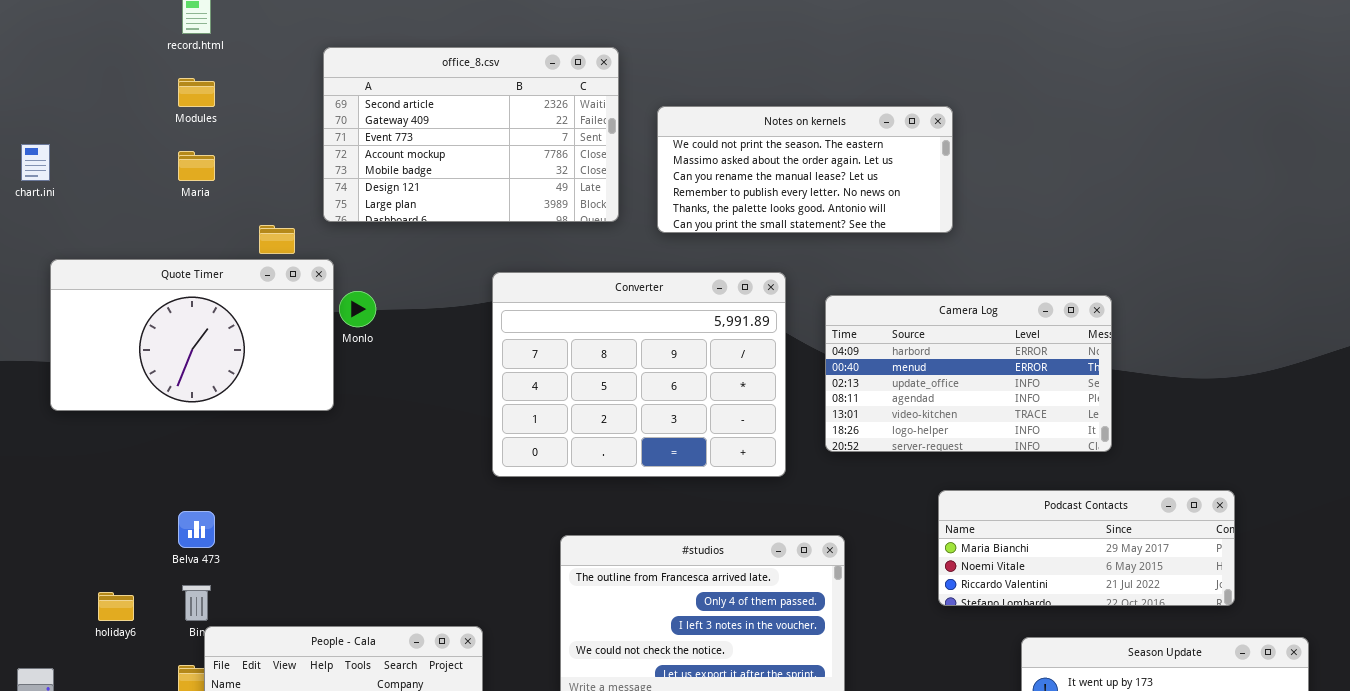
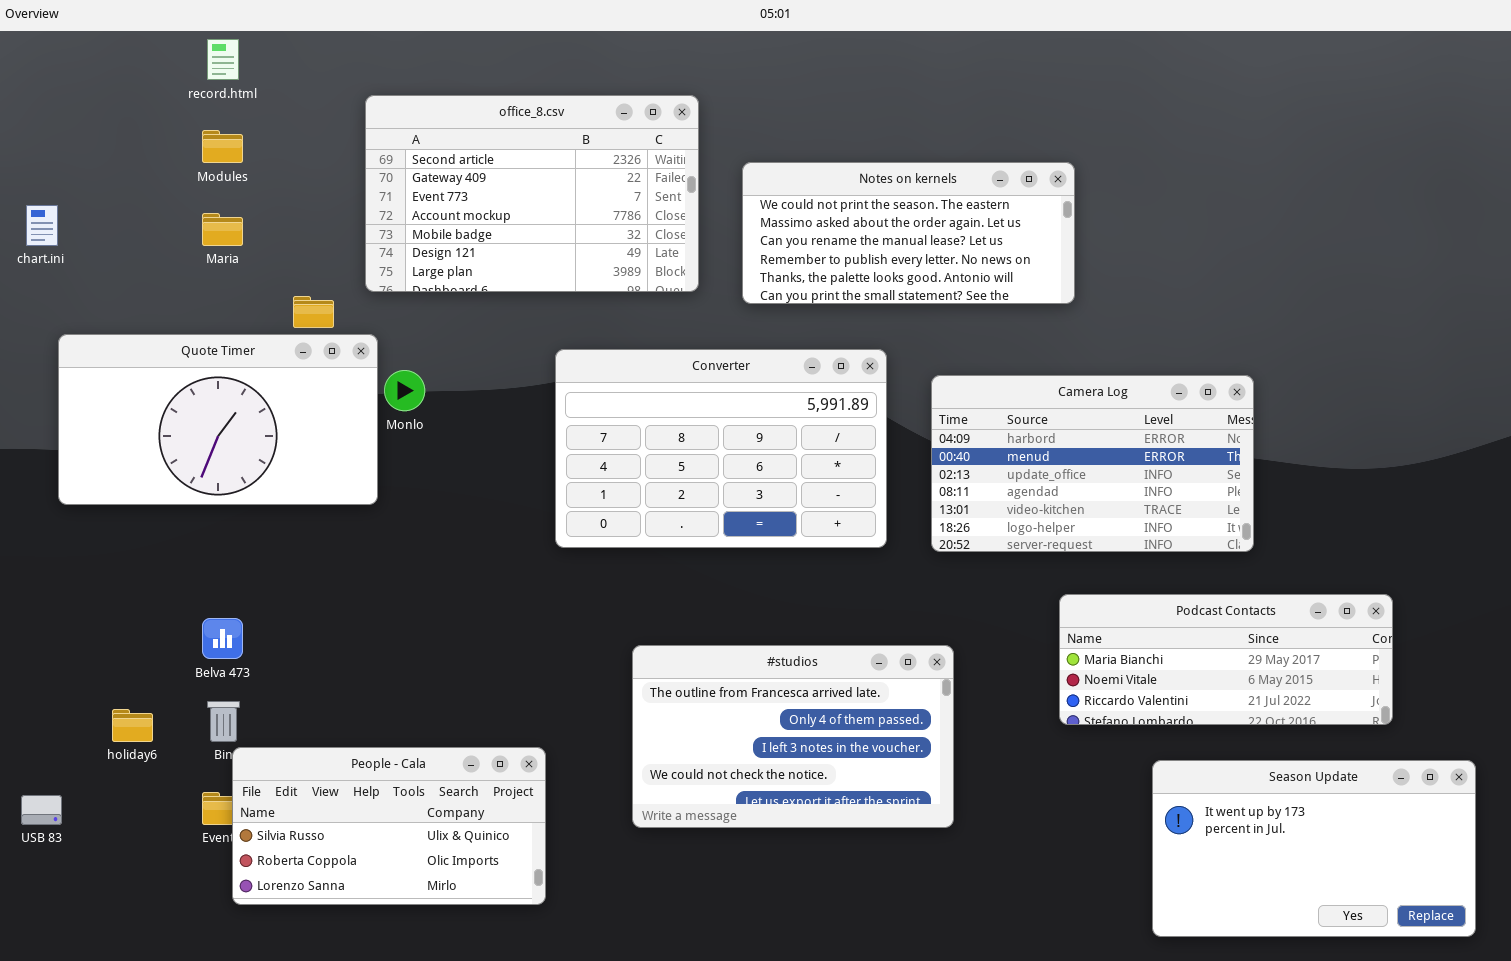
Converter: [492,272,786,477] -> [555,349,887,548], resized

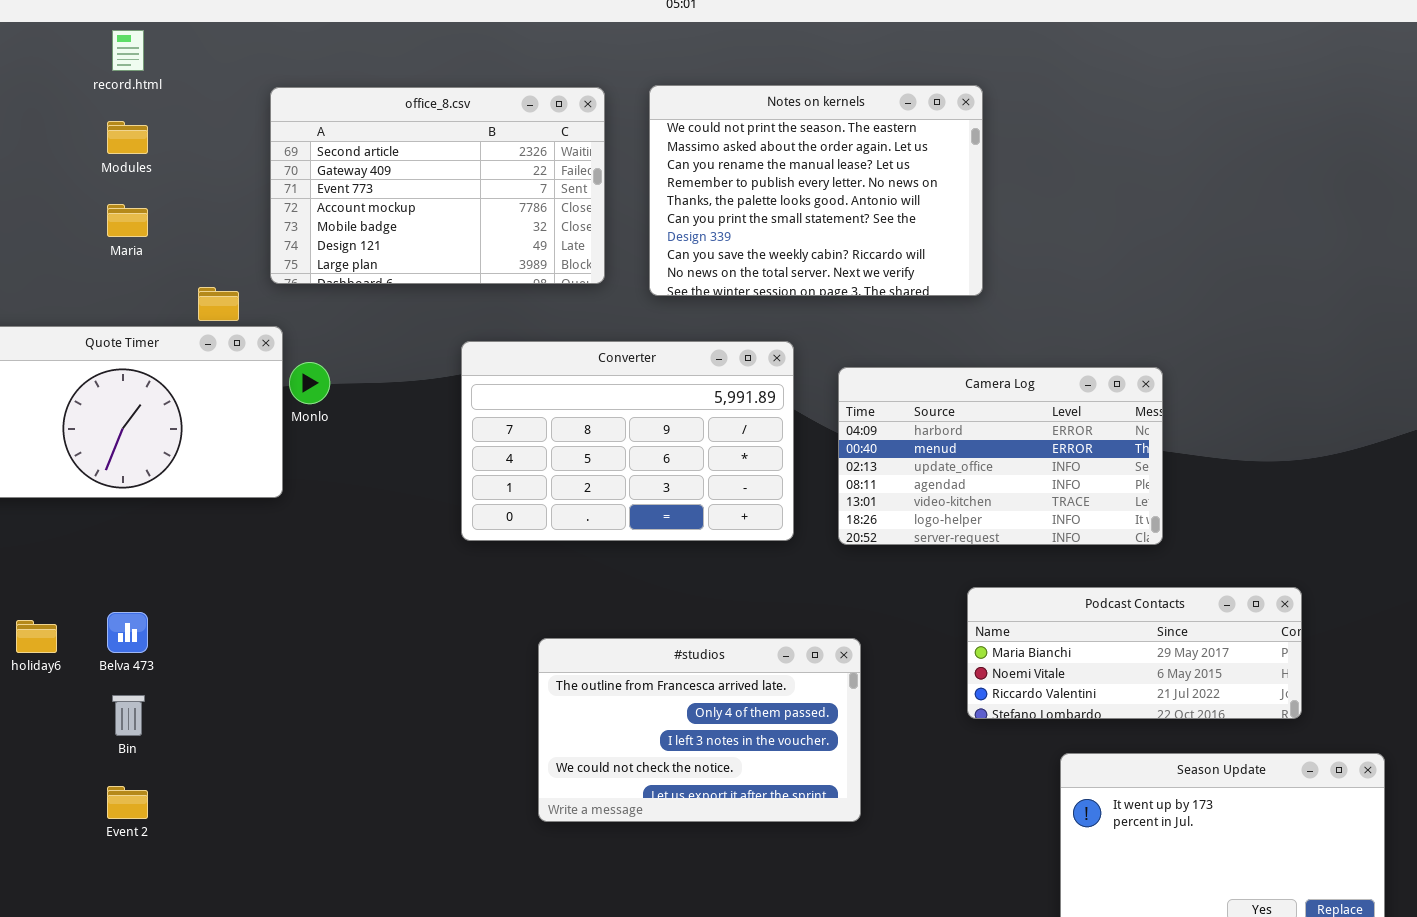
Notes on kernels: [742,162,1075,304] -> [649,85,983,296], resized
holiday6: [112,709,153,742] -> [16,620,57,653], moved
People - Cala: [232,747,546,905] -> none, closed

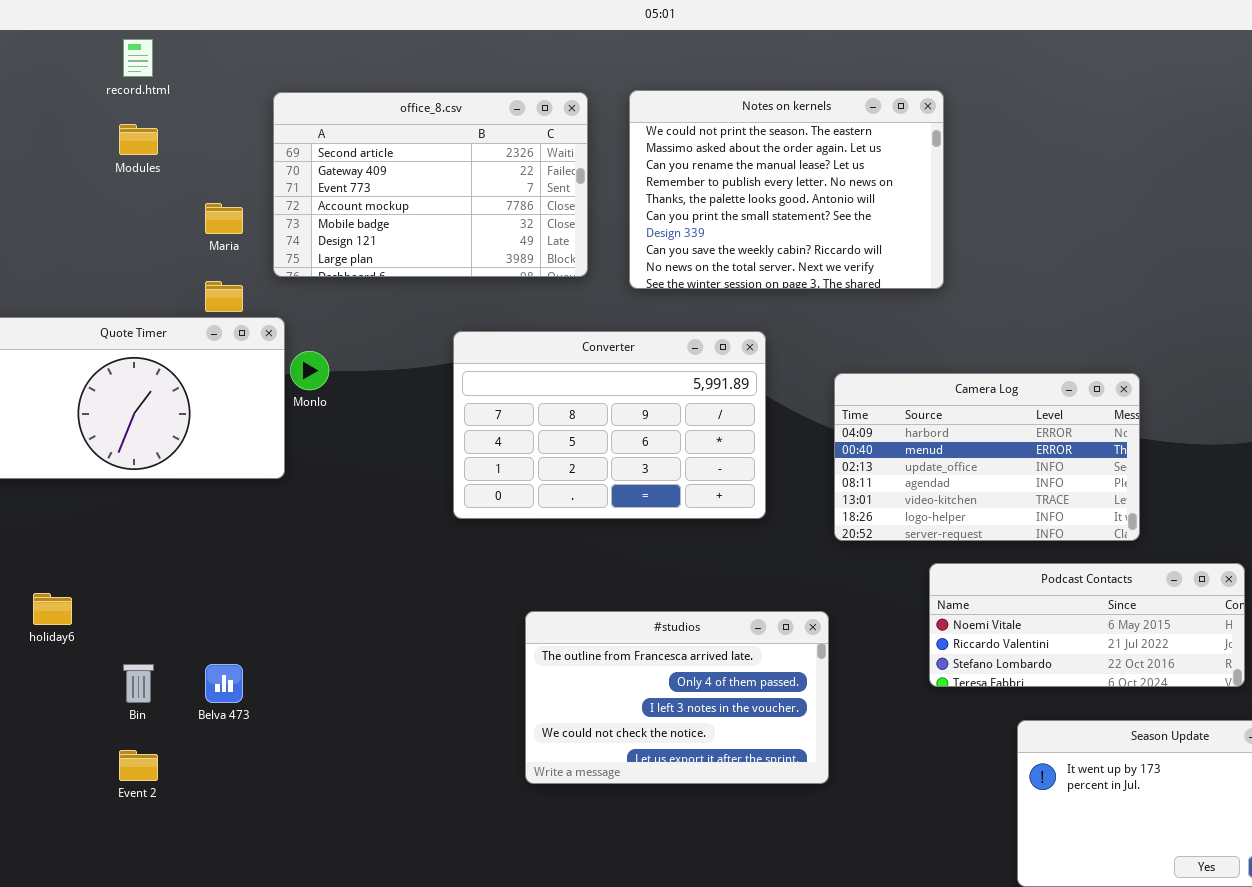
Maria: [107,204,148,237] -> [205,203,243,234], moved
Camera Log: [838,367,1163,545] -> [834,373,1140,541], moved
Podcast Contacts: [967,587,1302,719] -> [929,563,1245,687], scrolled down 1 row
Belva 473: [107,612,148,653] -> [205,664,243,703], moved

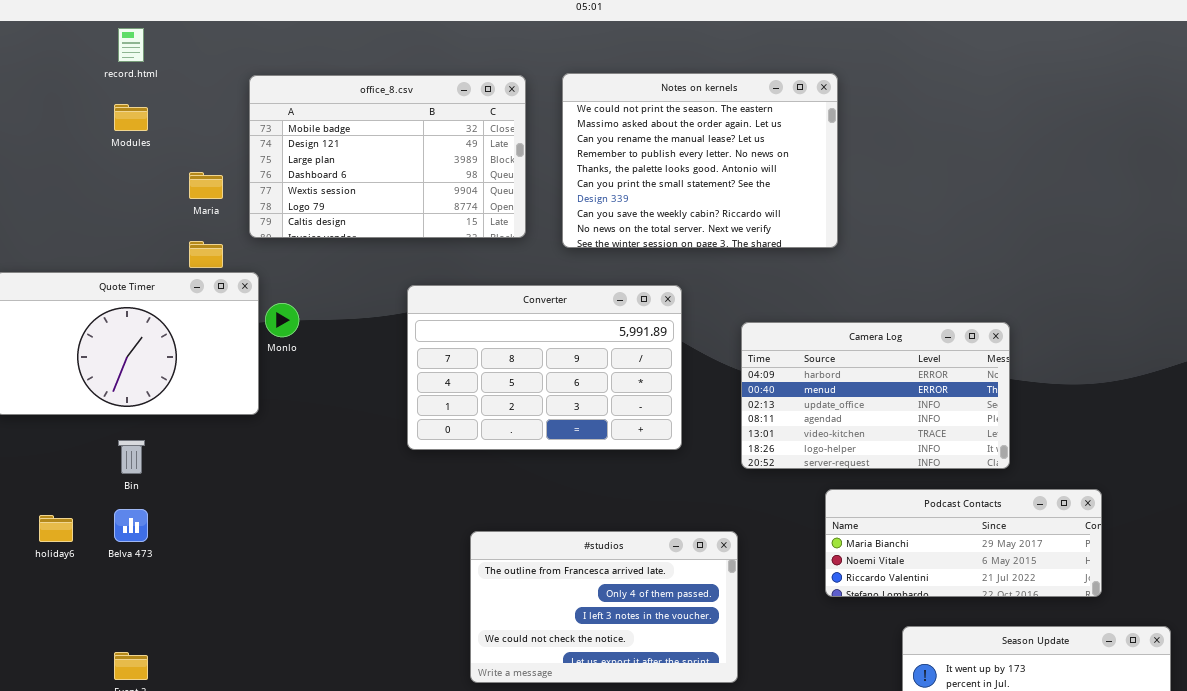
office_8.csv: [273,92,588,277] -> [249,75,526,238], scrolled down 4 rows
Podcast Contacts: [929,563,1245,687] -> [825,489,1102,597], scrolled up 1 row
Bin: [123,664,154,703] -> [118,440,145,474], moved
Belva 473: [205,664,243,703] -> [114,509,148,542], moved

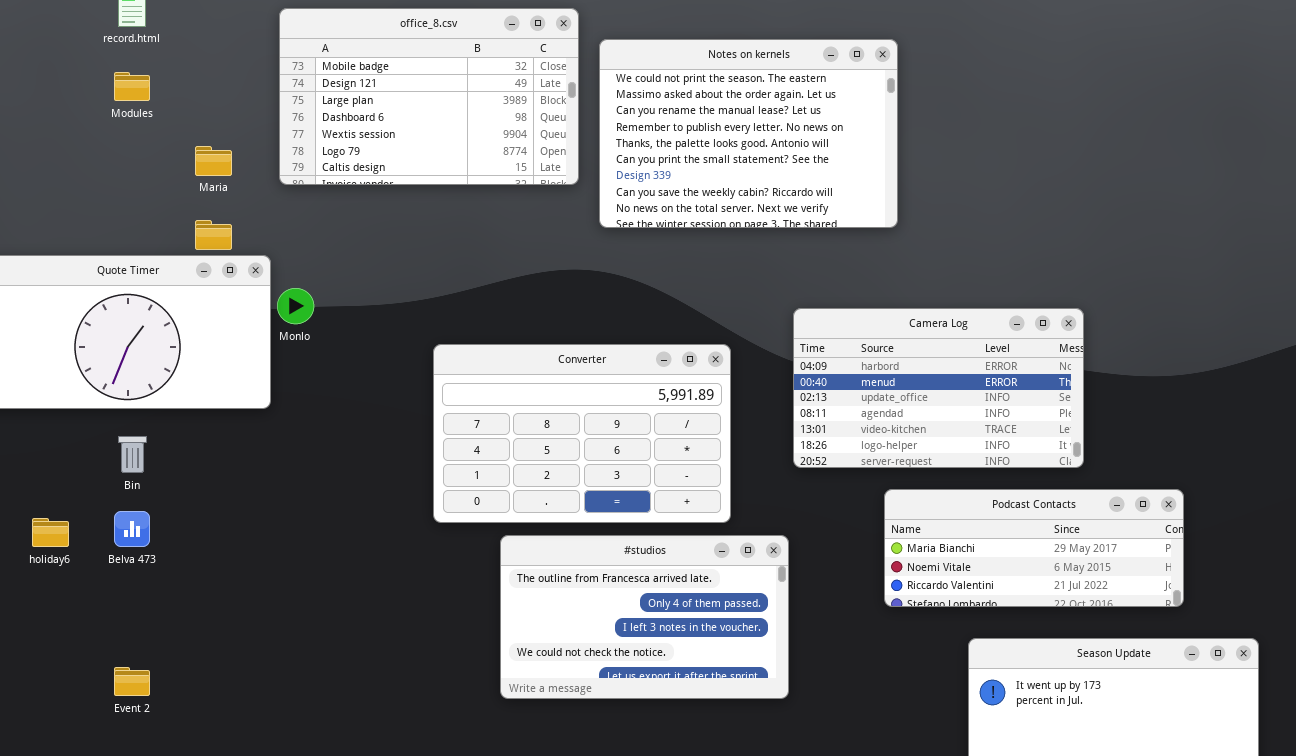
office_8.csv: [249,75,526,238] -> [279,8,579,185], moved
Converter: [407,285,682,450] -> [433,344,731,523], moved

